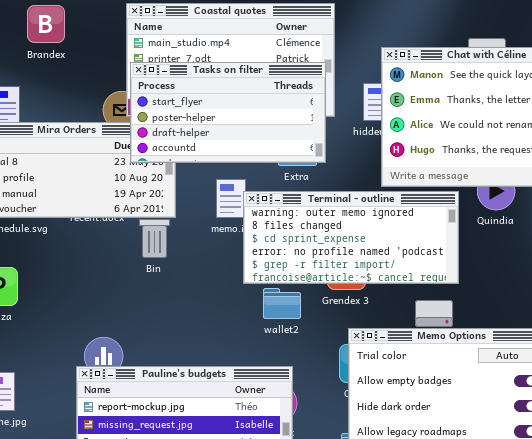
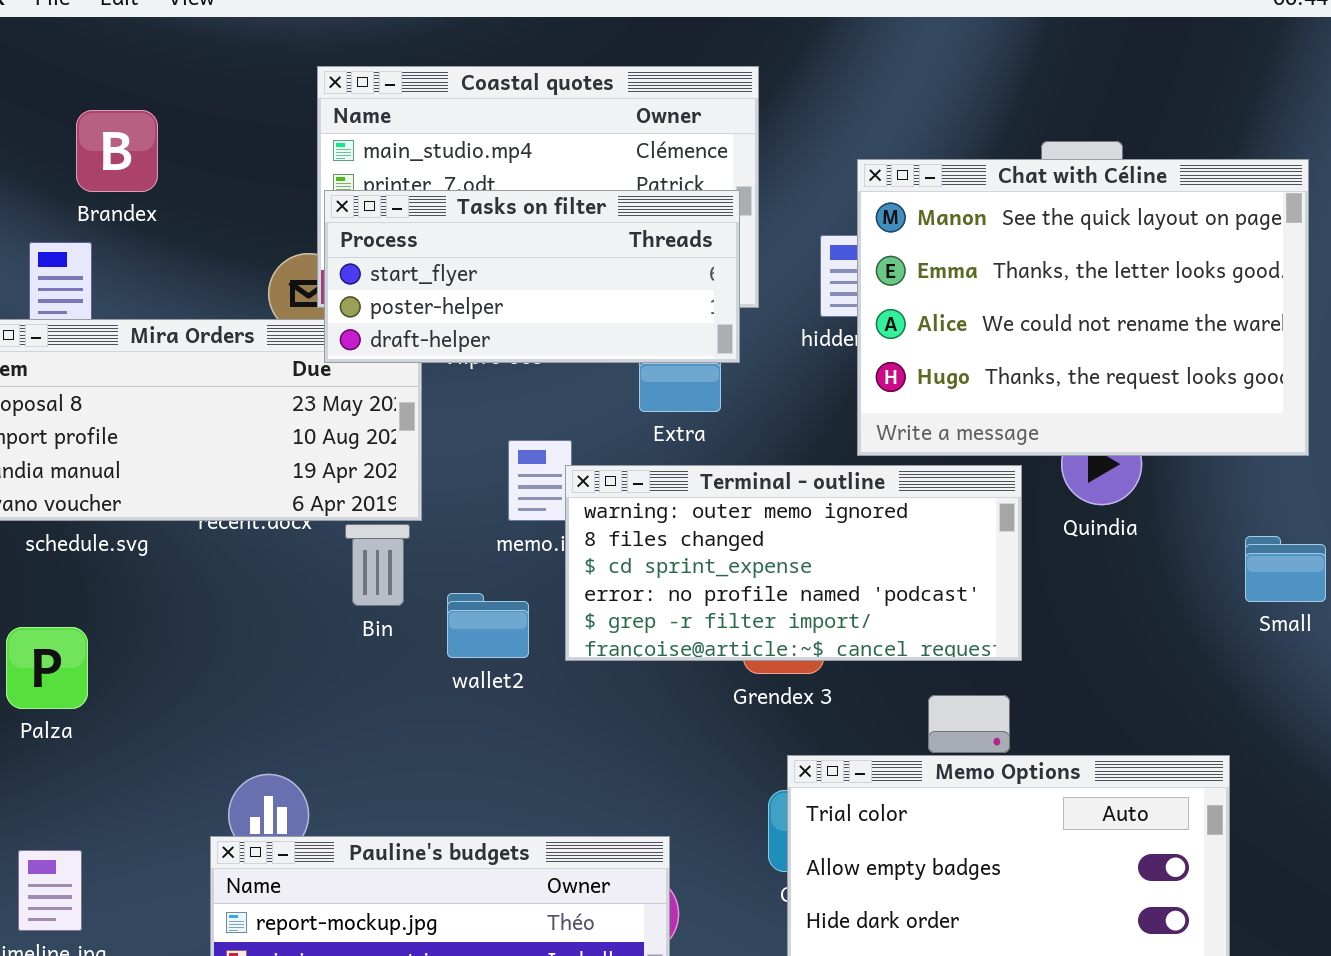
Brandex: [27,5,65,43] -> [76,110,158,192], moved
Tasks on filter: [130,62,326,163] -> [324,190,740,363], resized
wallet2: [263,288,301,319] -> [447,593,529,658], moved

